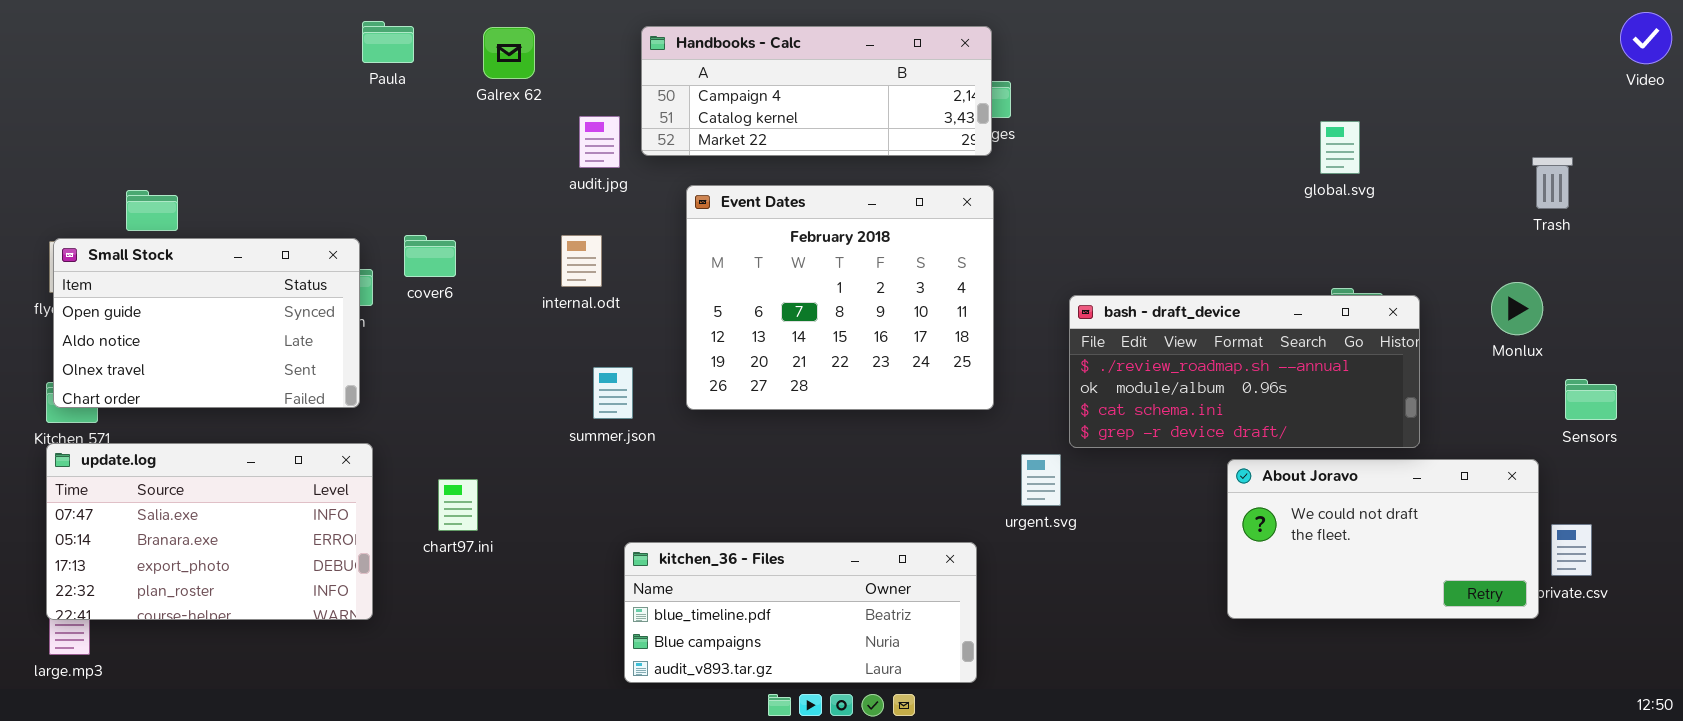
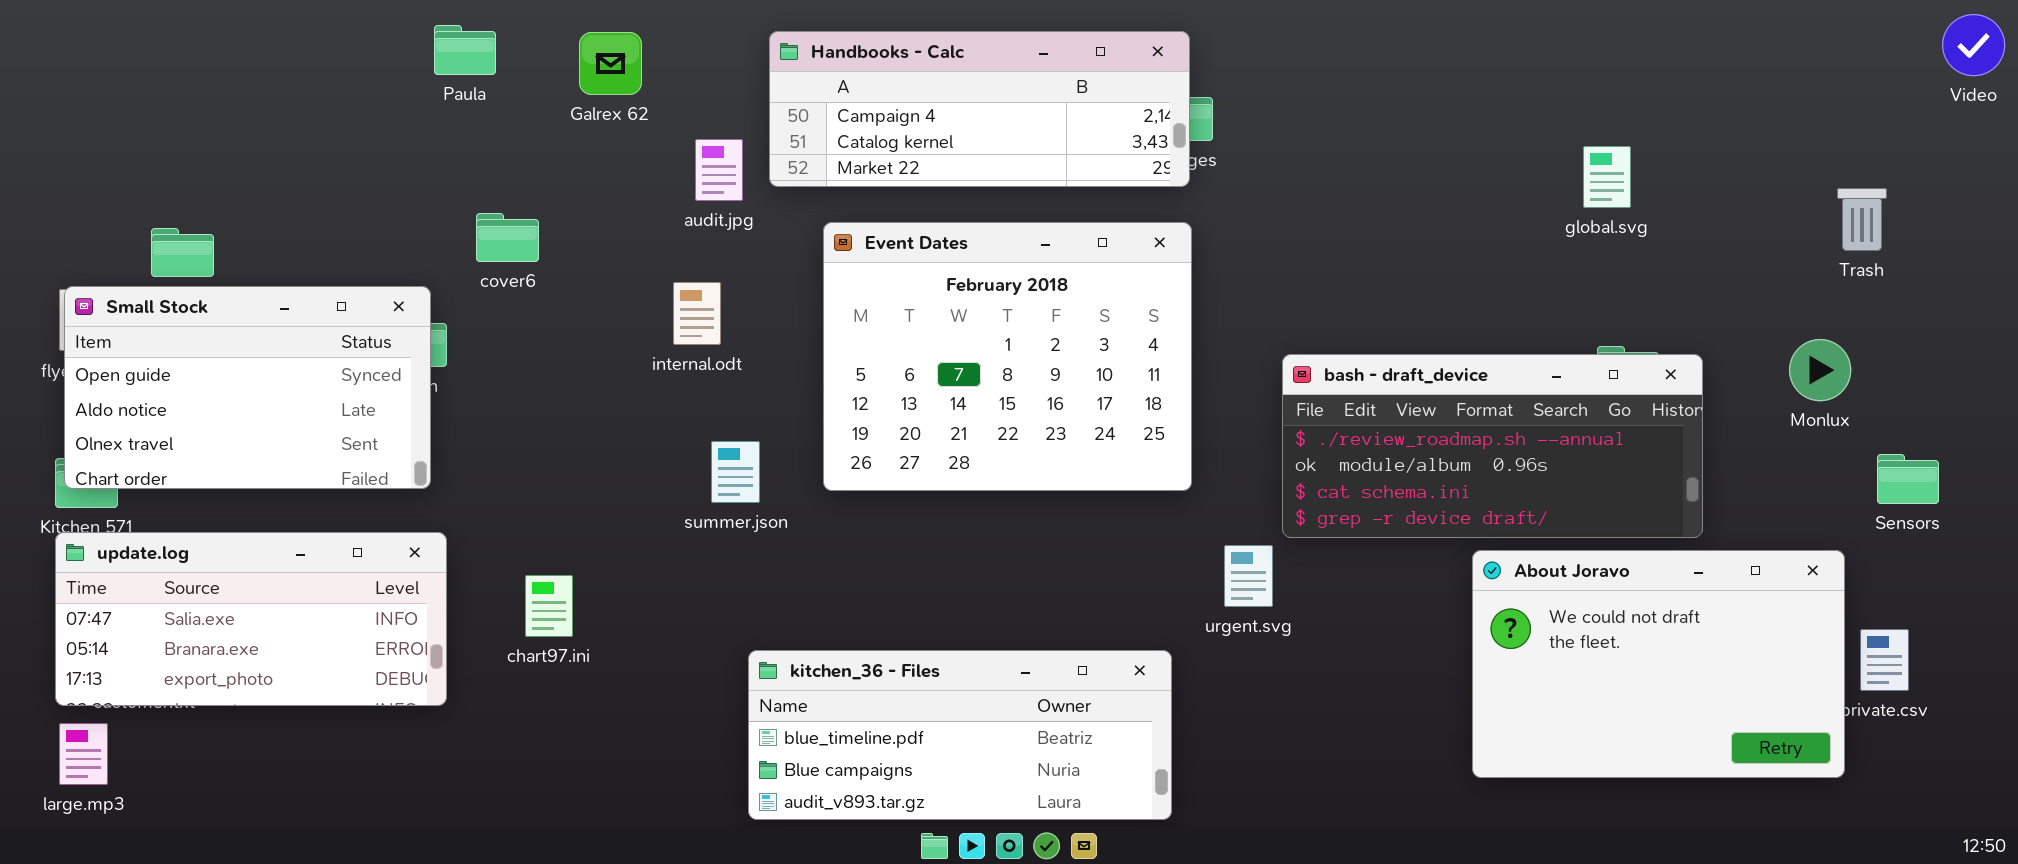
cover6: [404,235,456,277] -> [476,213,539,262], moved
update.log: [46,443,373,620] -> [55,532,447,706], resized
About Joravo: [1227,459,1539,619] -> [1472,550,1845,778], resized

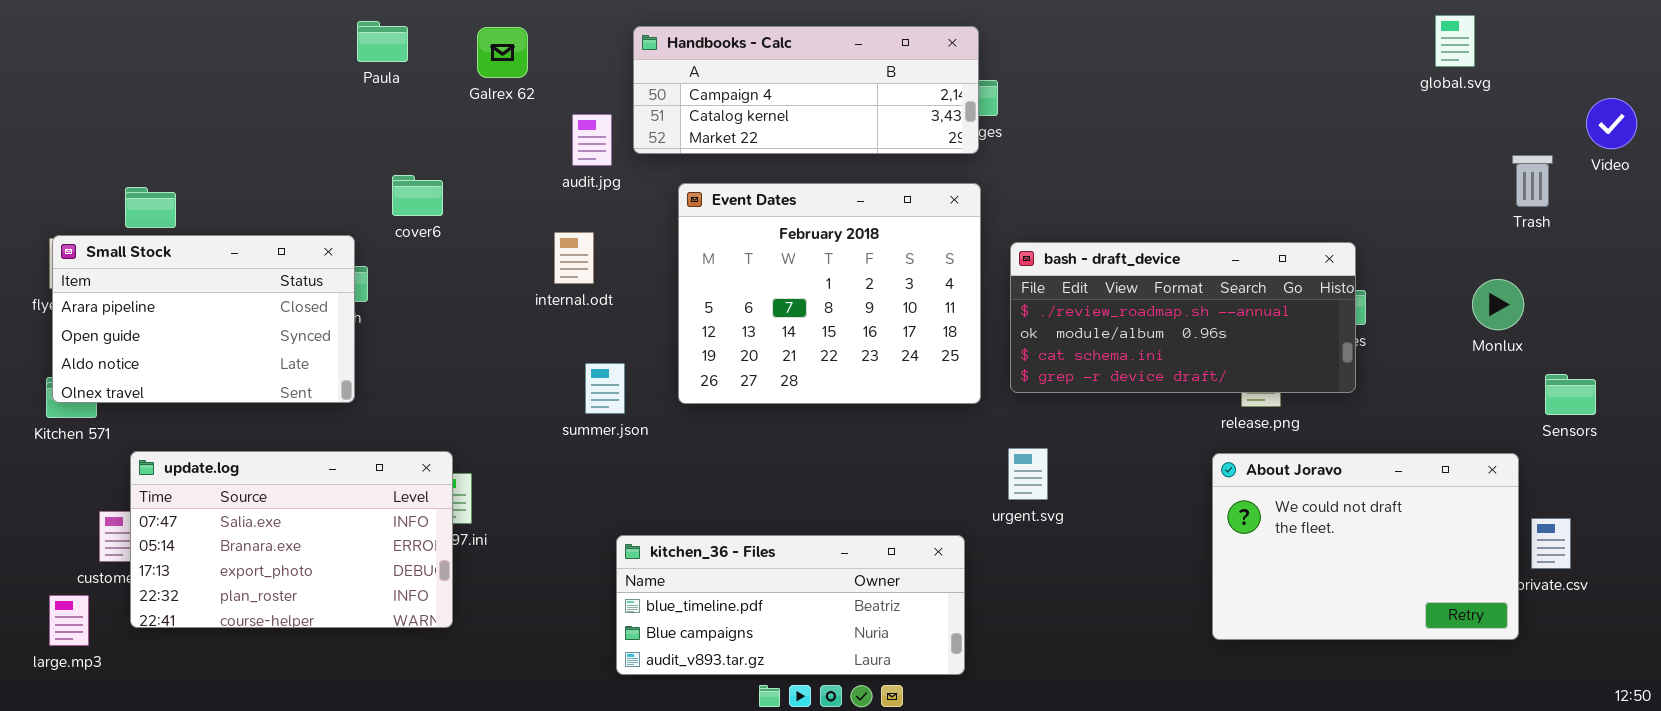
Video: [1942,14,2005,76] -> [1586,98,1637,149], moved
global.svg: [1583,146,1631,208] -> [1435,15,1475,67], moved
Small Stock: [64,286,431,489] -> [52,235,355,403], scrolled up 1 row
bash - draft_device: [1282,354,1703,538] -> [1010,242,1356,393], moved
update.log: [55,532,447,706] -> [130,451,453,628], moved, resized

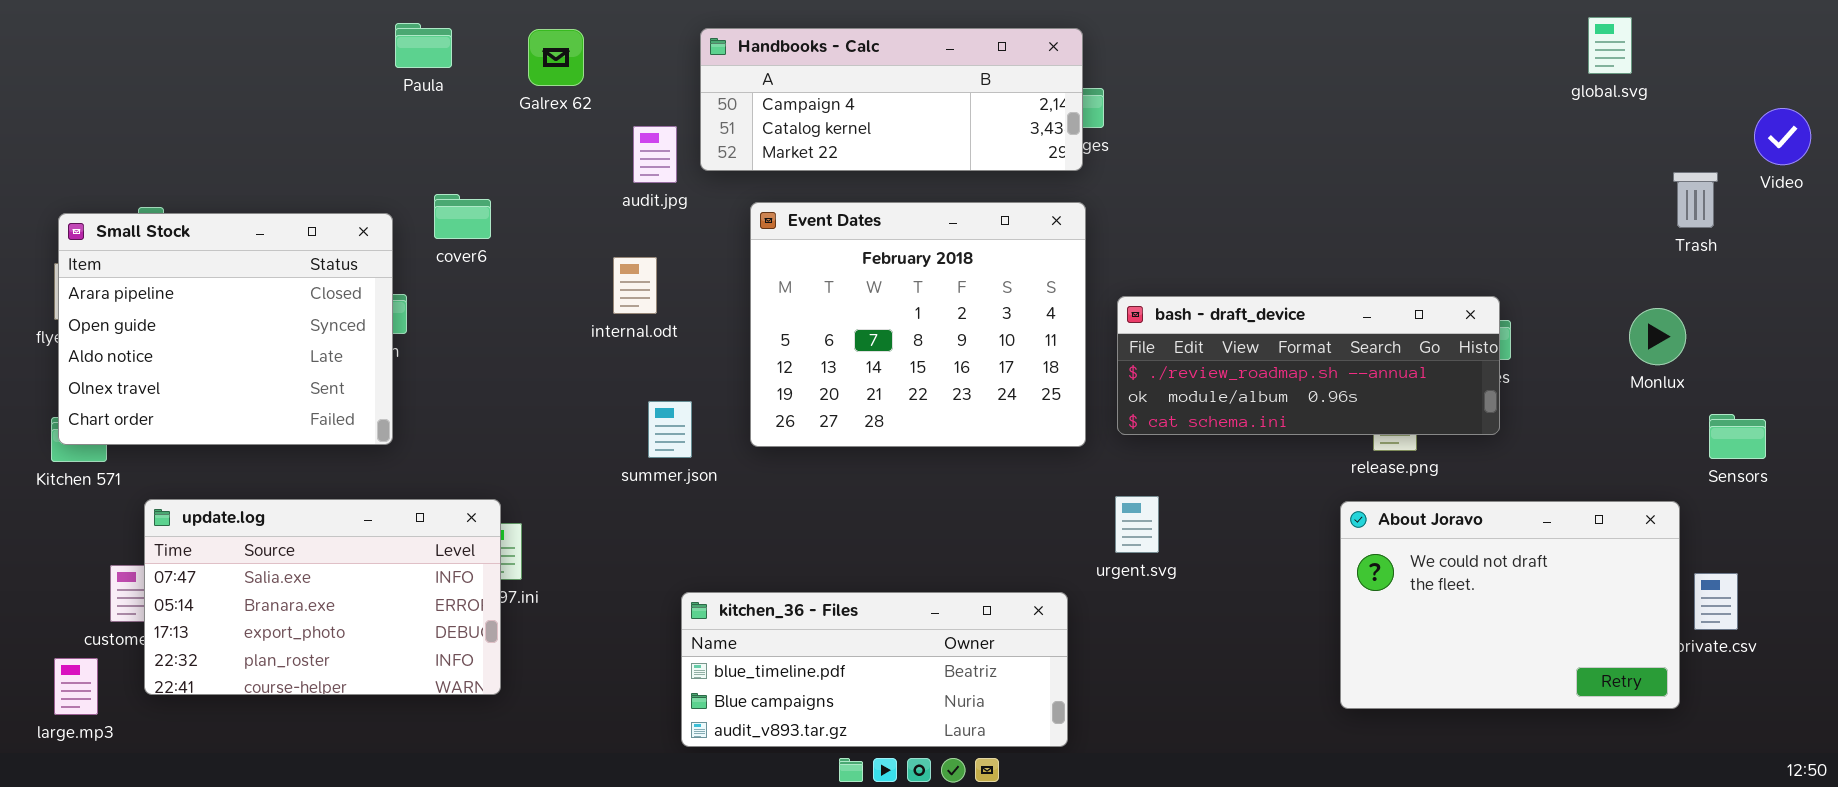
Small Stock: [52,235,355,403] -> [58,213,393,445], resized
bash - draft_device: [1010,242,1356,393] -> [1117,296,1500,435], resized

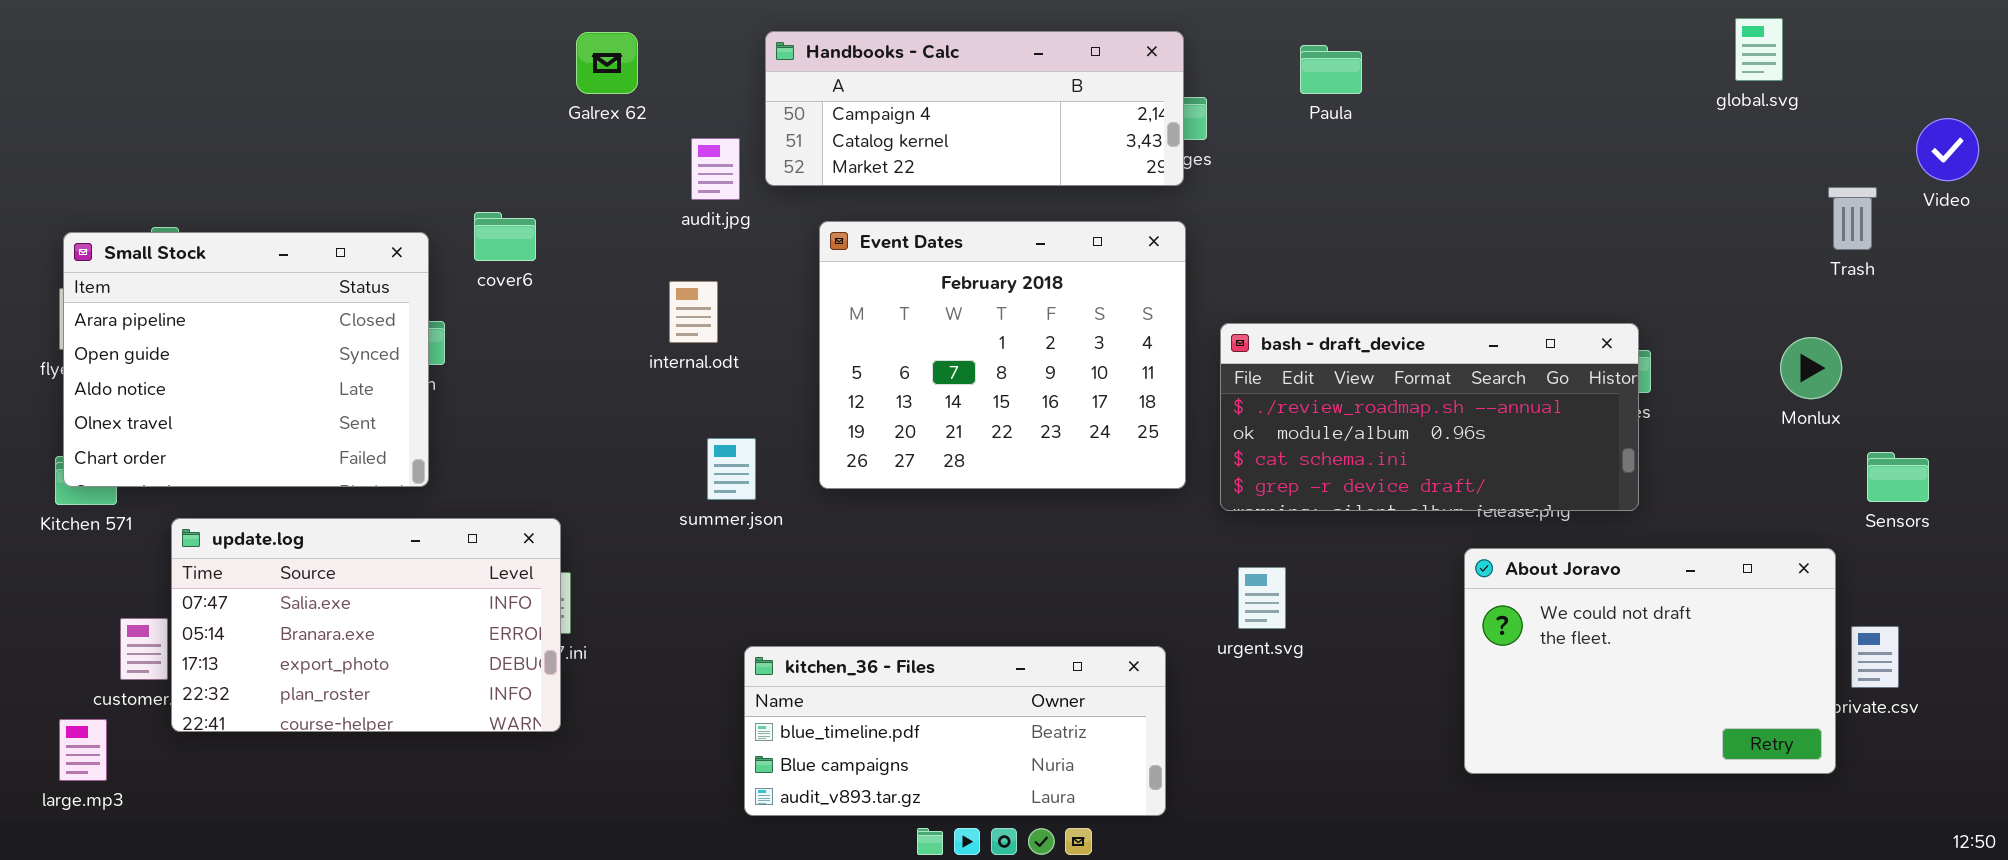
Paula: [395,23,452,68] -> [1300,45,1362,94], moved
bash - draft_device: [1117,296,1500,435] -> [1220,323,1639,511], resized
urgent.svg: [1115,496,1159,553] -> [1238,567,1286,629], moved
update.log: [144,499,501,695] -> [171,518,561,732], moved

